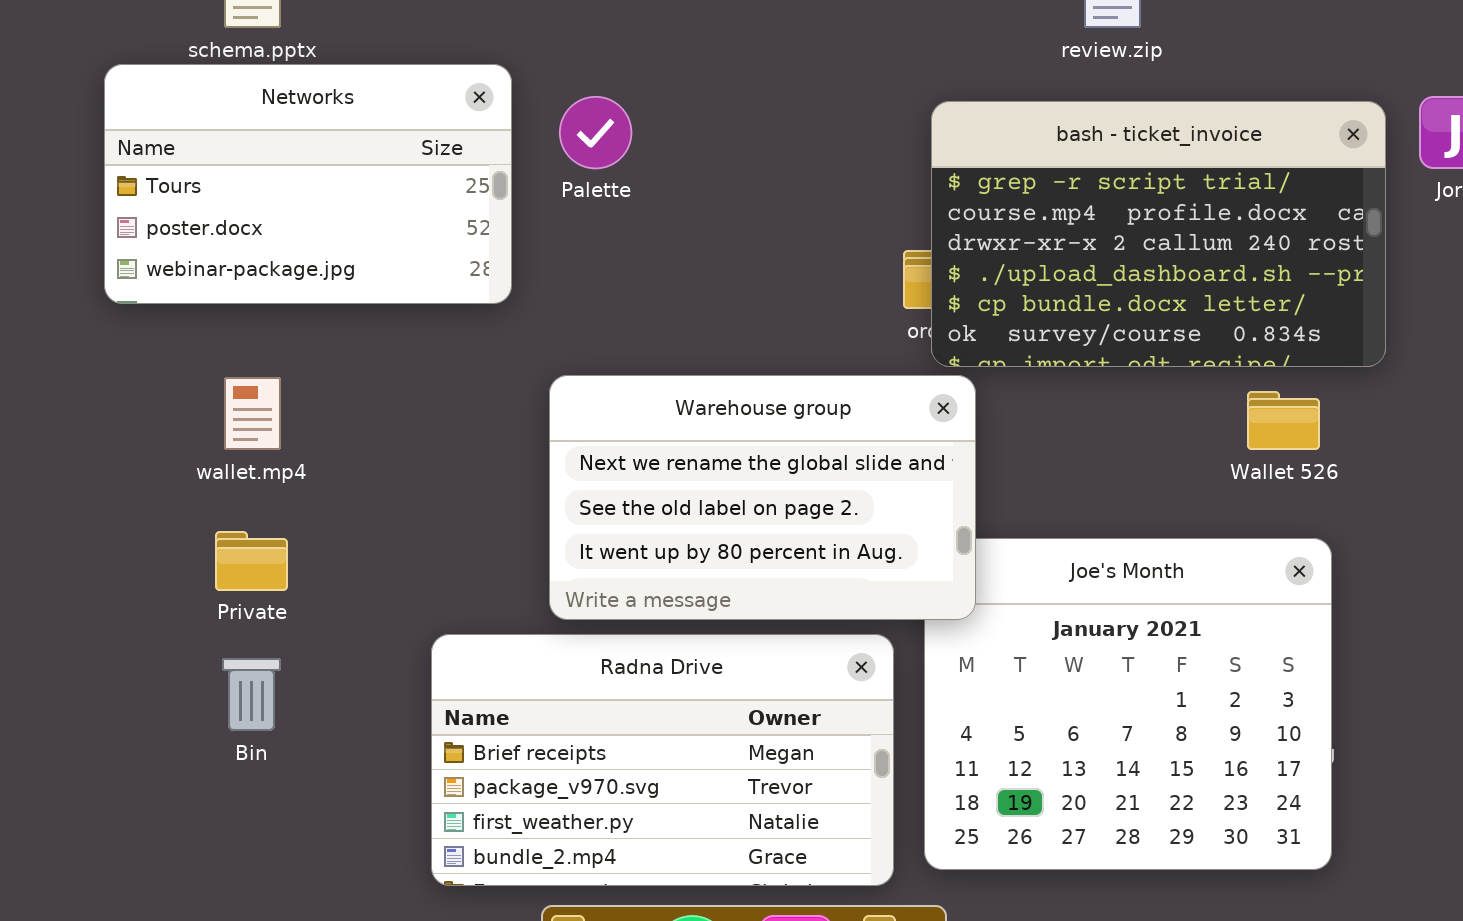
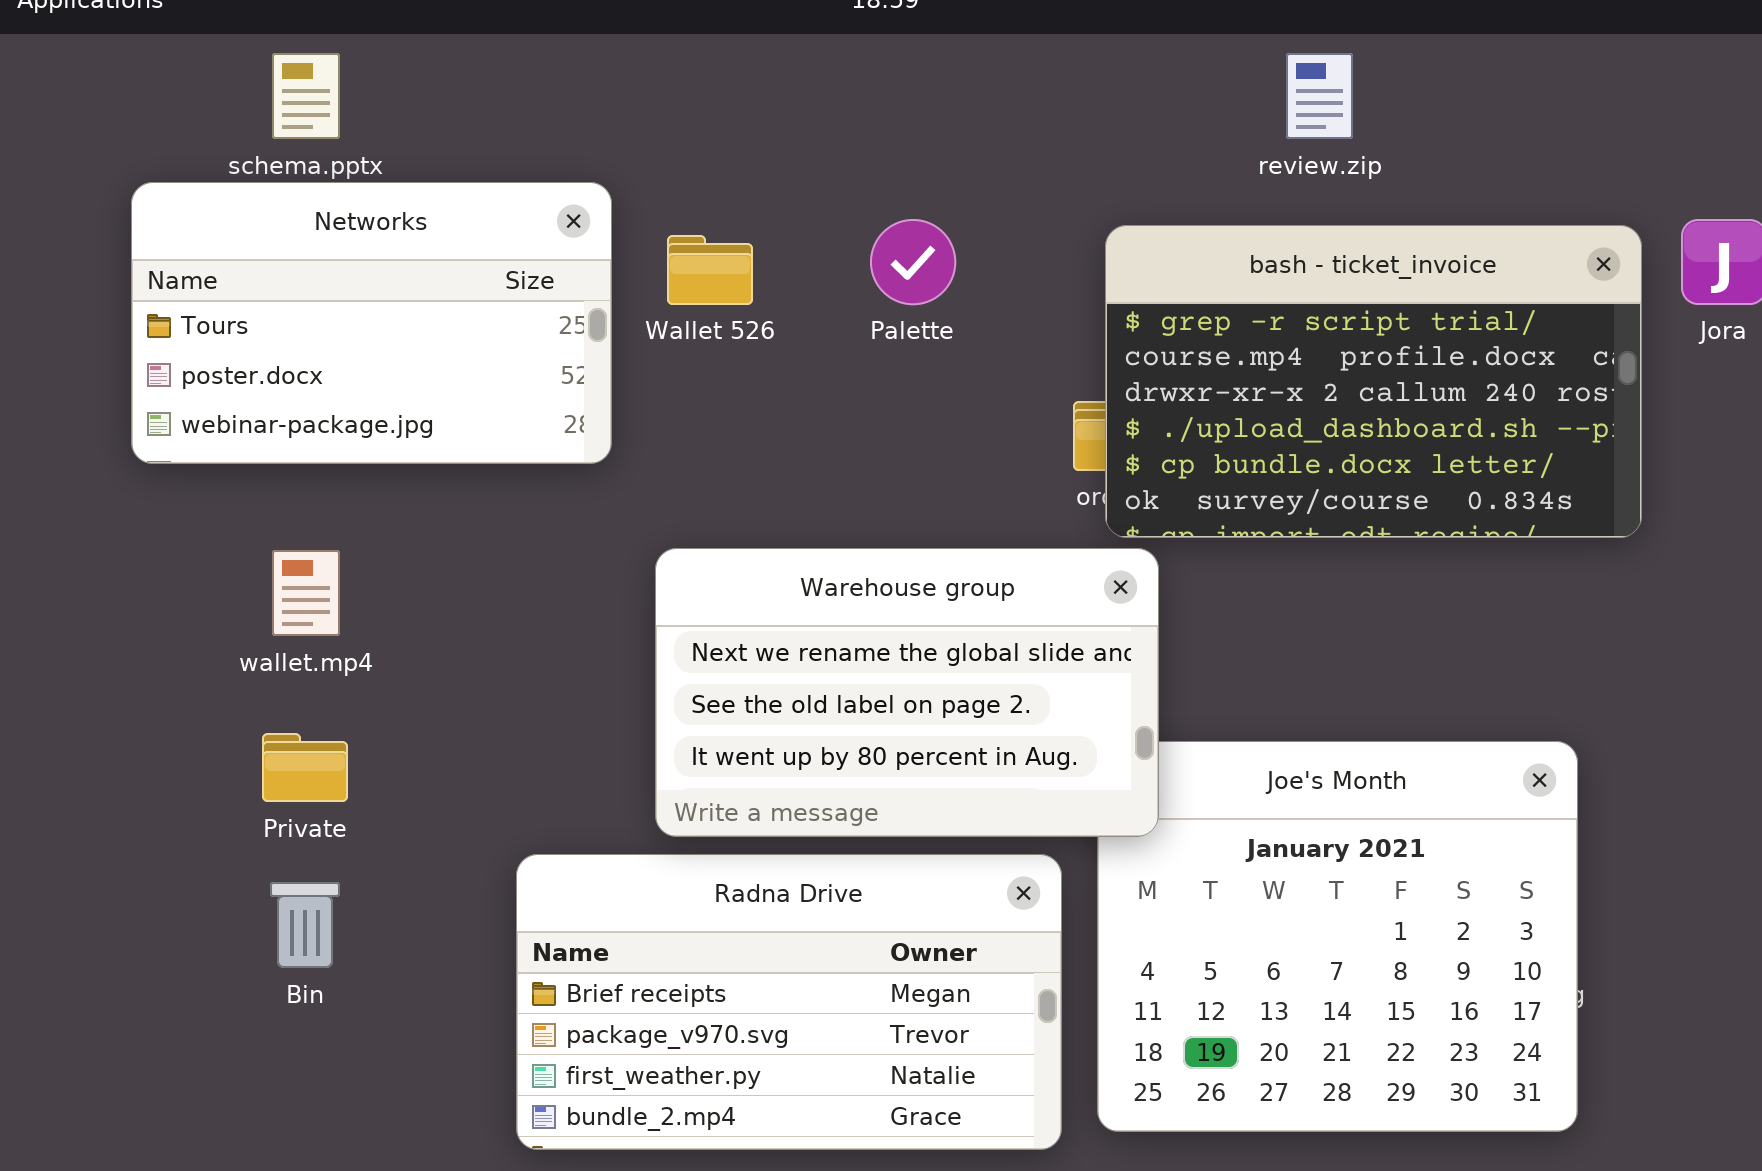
Palette: [559,96,632,169] -> [870,219,956,305], moved
Wallet 526: [1247,391,1320,450] -> [667,235,753,305], moved

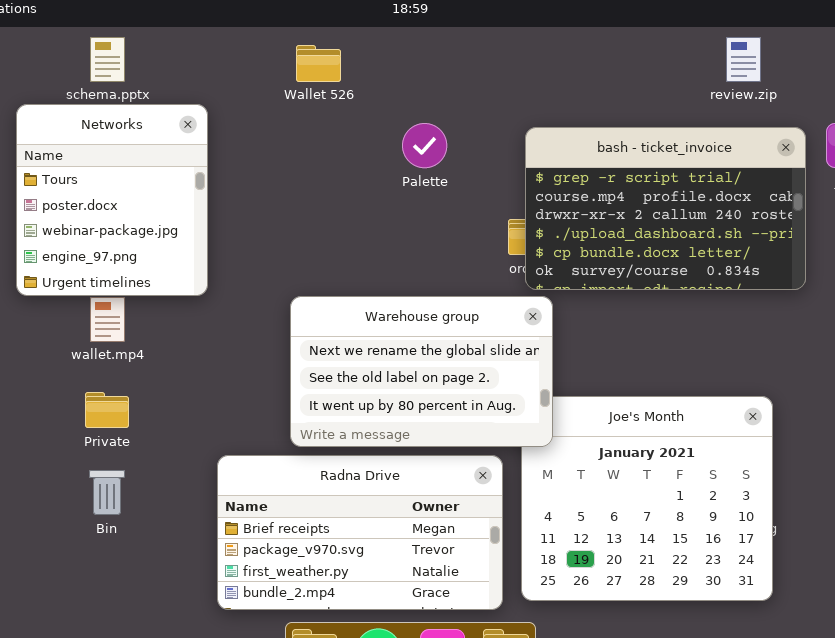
review.zip: [1286,53,1353,139] -> [726,37,761,82], moved
Networks: [131,182,612,464] -> [16,104,208,296], resized
Wallet 526: [667,235,753,305] -> [296,45,341,82], moved

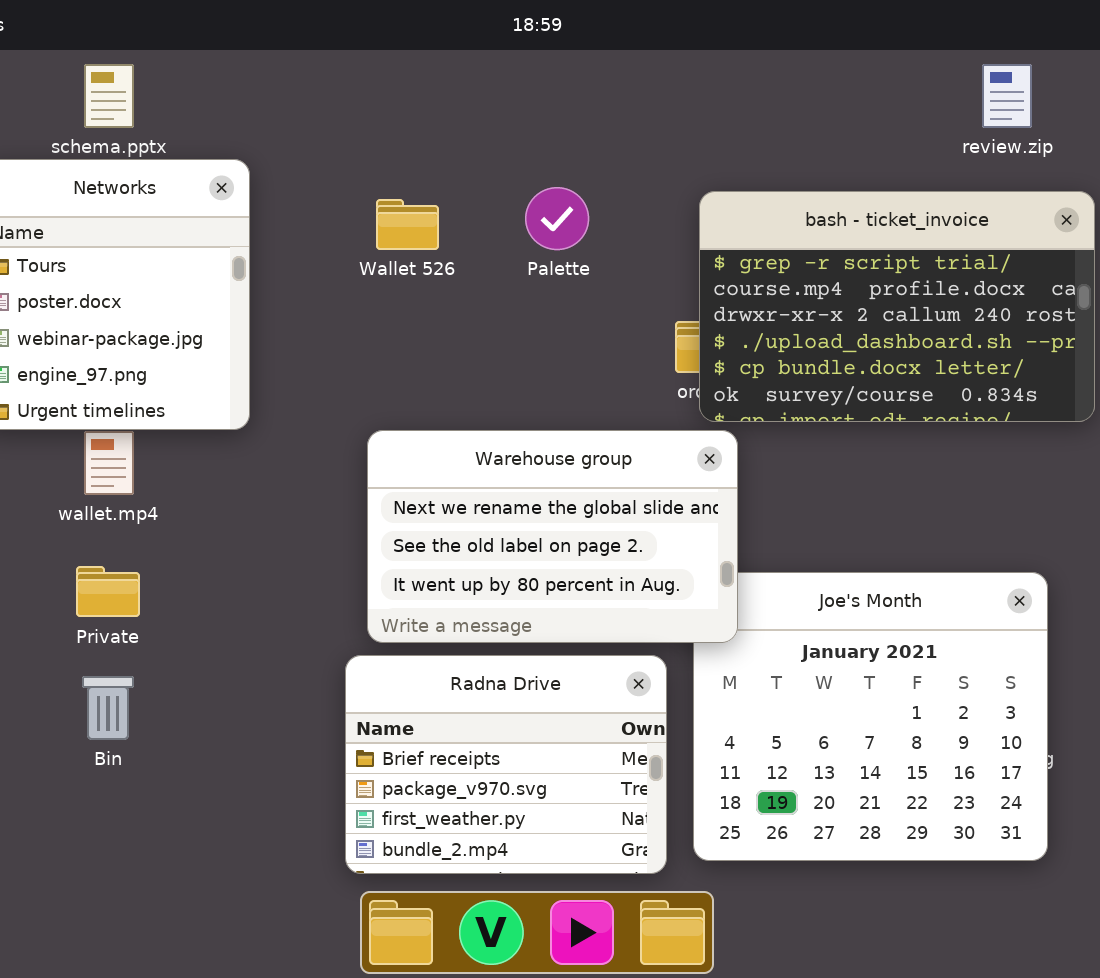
Wallet 526: [296,45,341,82] -> [376,199,439,250], moved
Radna Drive: [217,455,503,610] -> [345,655,667,874], resized

